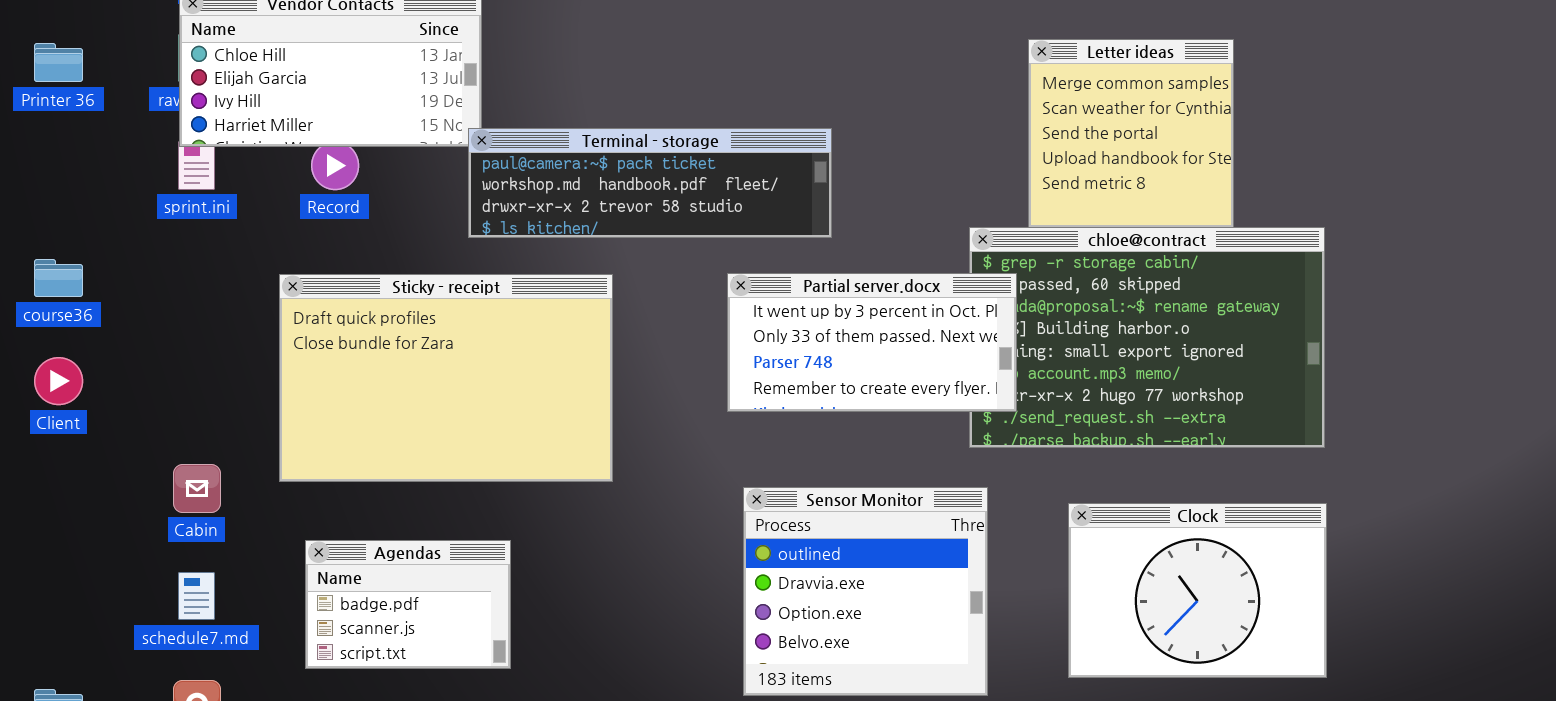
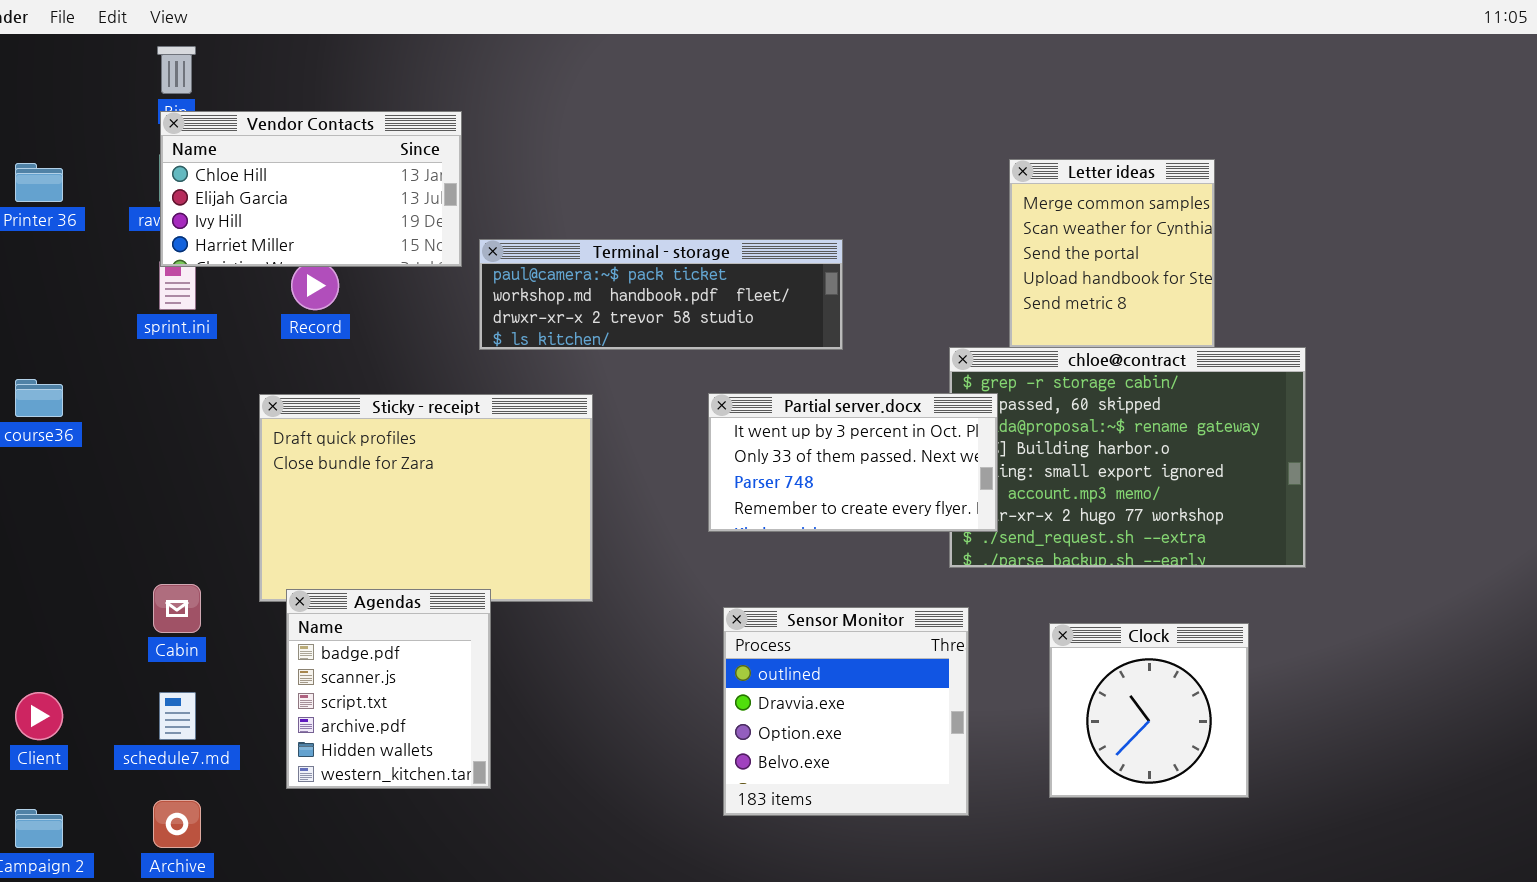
Terminal - storage: [468,128,832,238] -> [479,239,843,350], moved
Client: [34,357,83,405] -> [15,692,63,740], moved
Clock: [1068,503,1327,678] -> [1049,623,1249,798], resized
Agendas: [305,540,511,669] -> [286,589,491,789], resized

